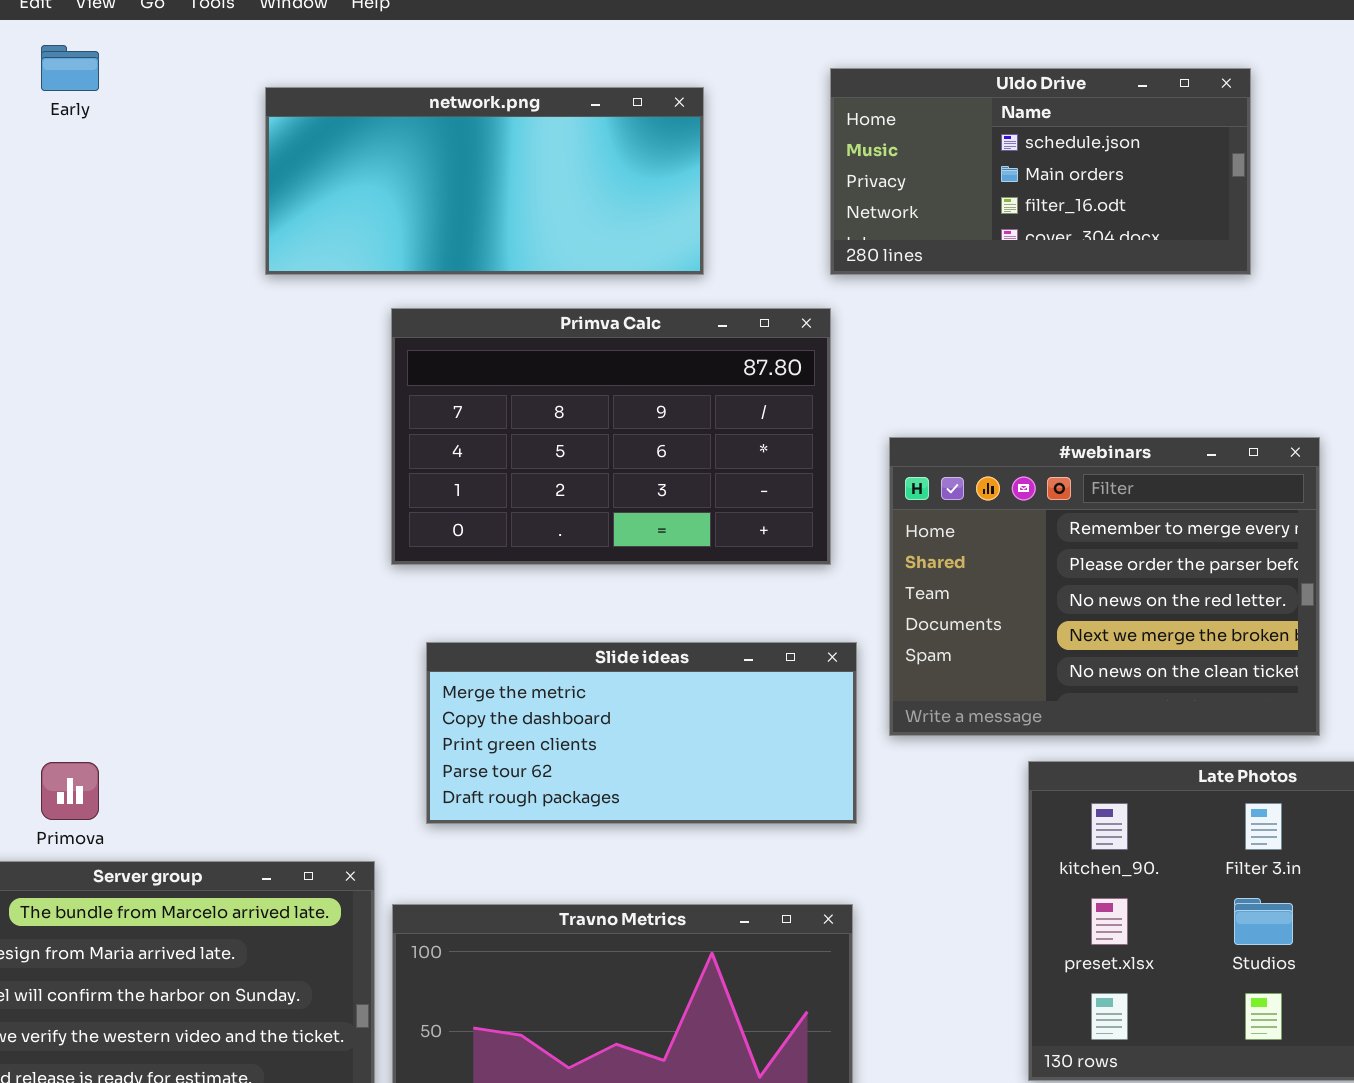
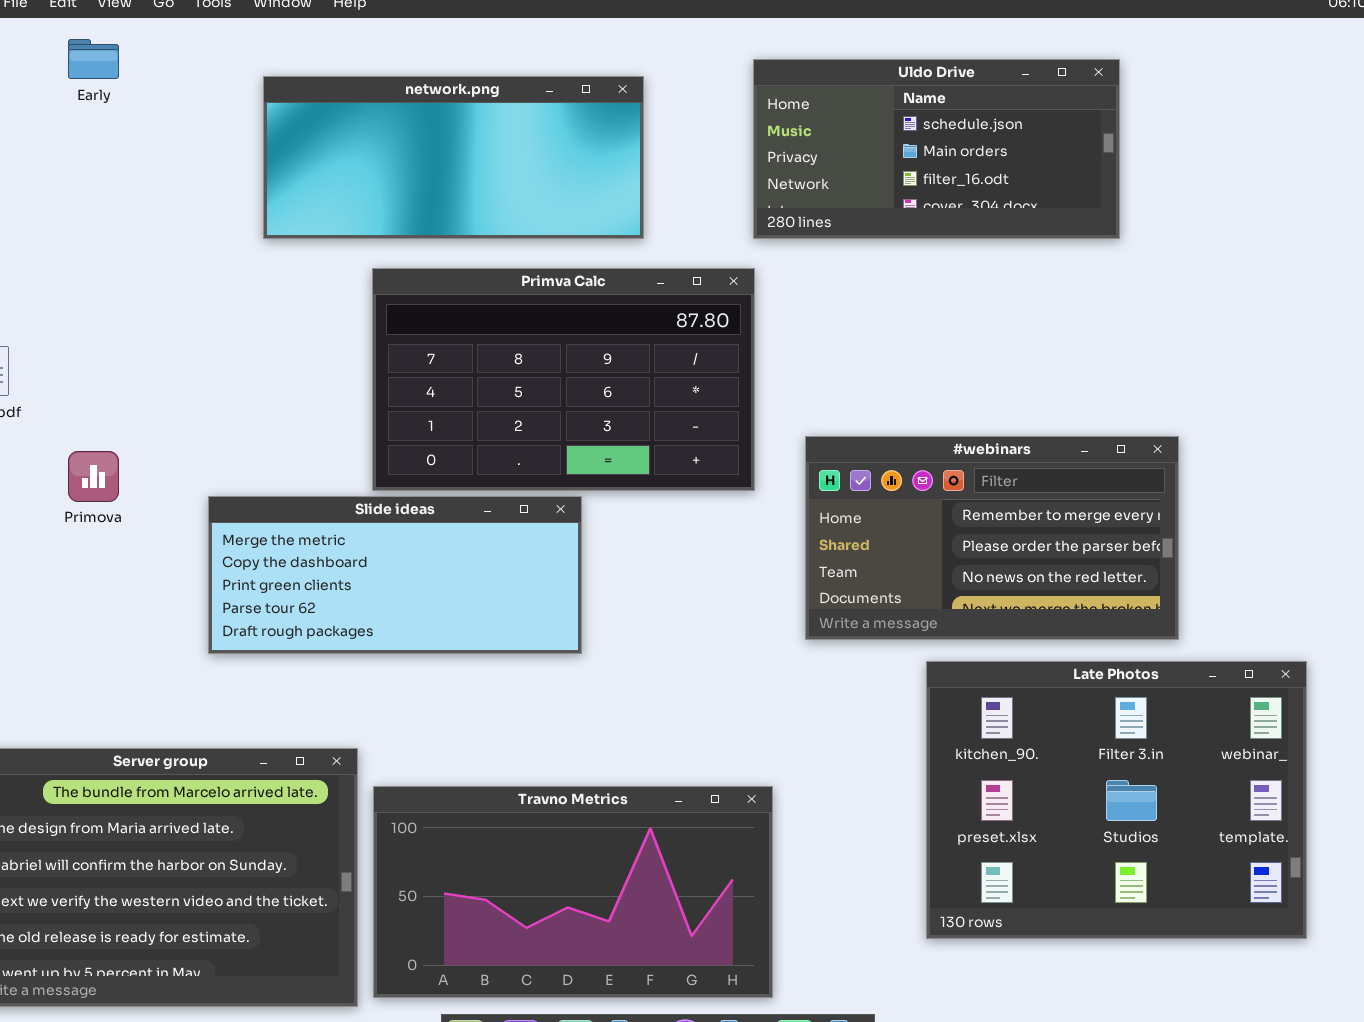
#webinars: [889,437,1320,736] -> [805,436,1179,640], resized
Slide ideas: [426,642,857,824] -> [208,496,582,654], moved
Primova: [41,762,99,820] -> [68,451,119,502], moved

